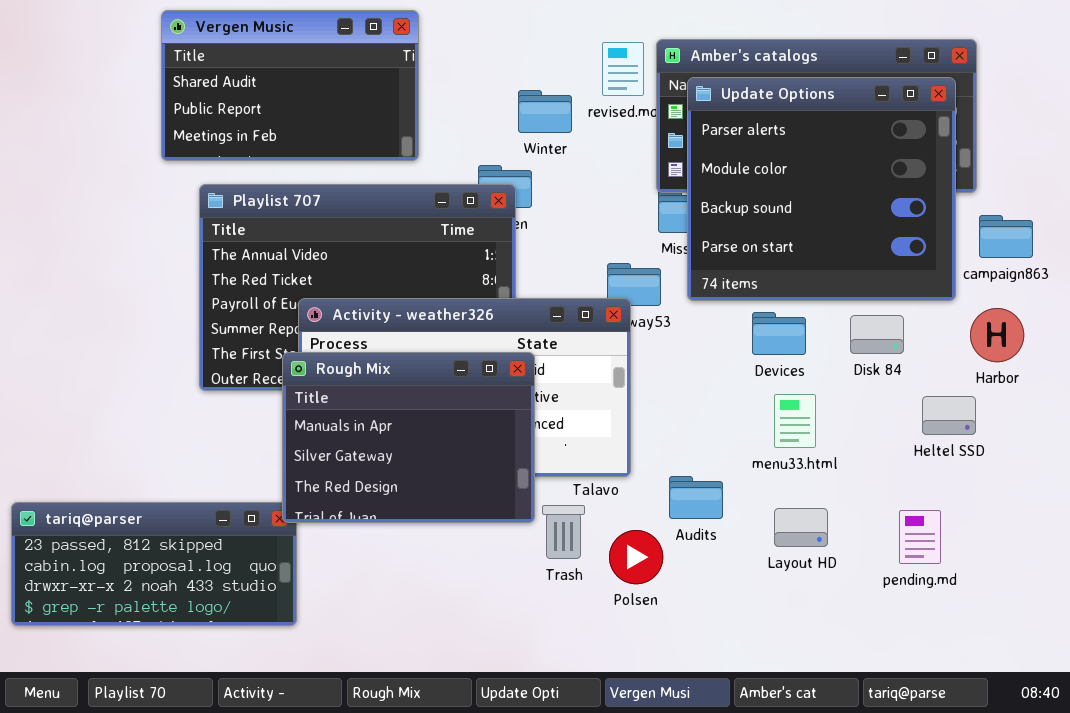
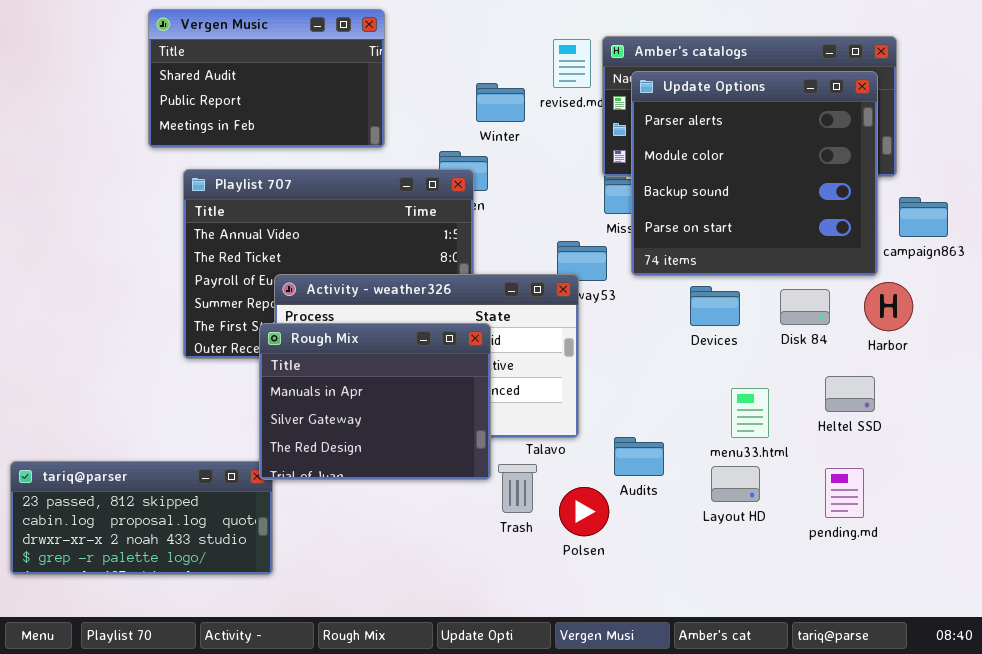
Harbor: [970,308,1024,362] -> [864,282,913,331], moved
menu33.html: [774,394,816,448] -> [731,388,769,438], moved
Heltel SSD: [922,396,976,435] -> [825,376,875,412], moved

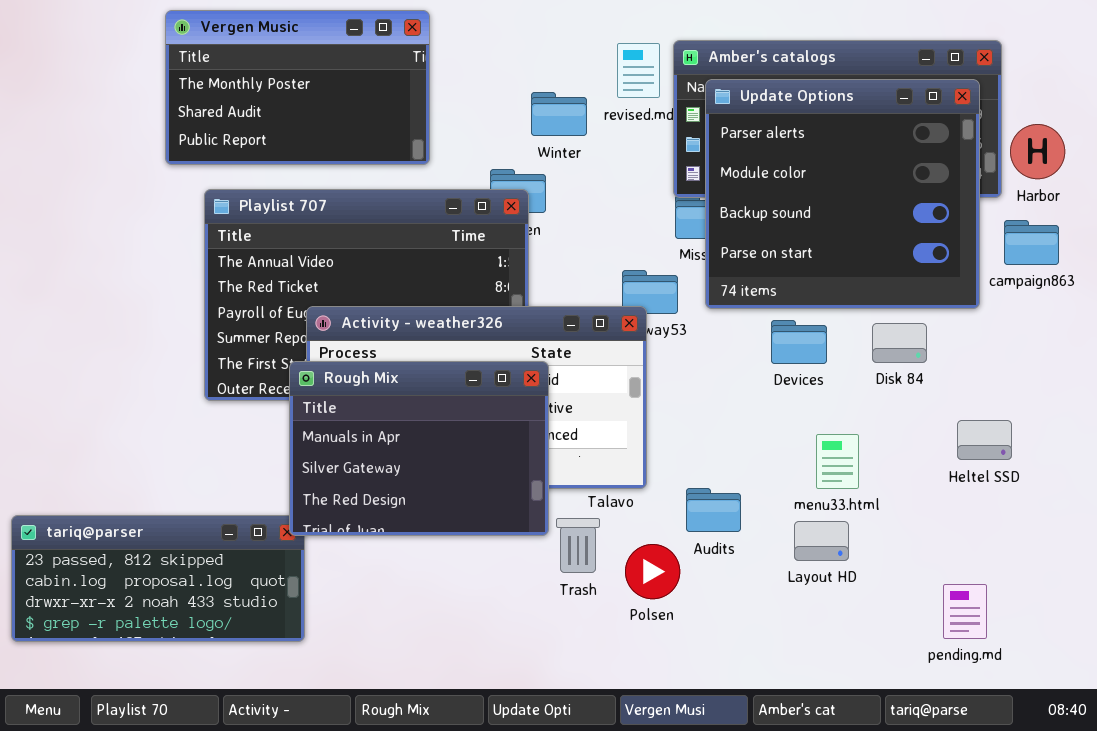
Vergen Music: [148,9,385,148] -> [165,10,430,165], scrolled up 1 row
Harbor: [864,282,913,331] -> [1010,124,1065,179], moved
Heltel SSD: [825,376,875,412] -> [957,420,1012,460], moved
pending.md: [825,468,864,518] -> [943,584,987,639], moved

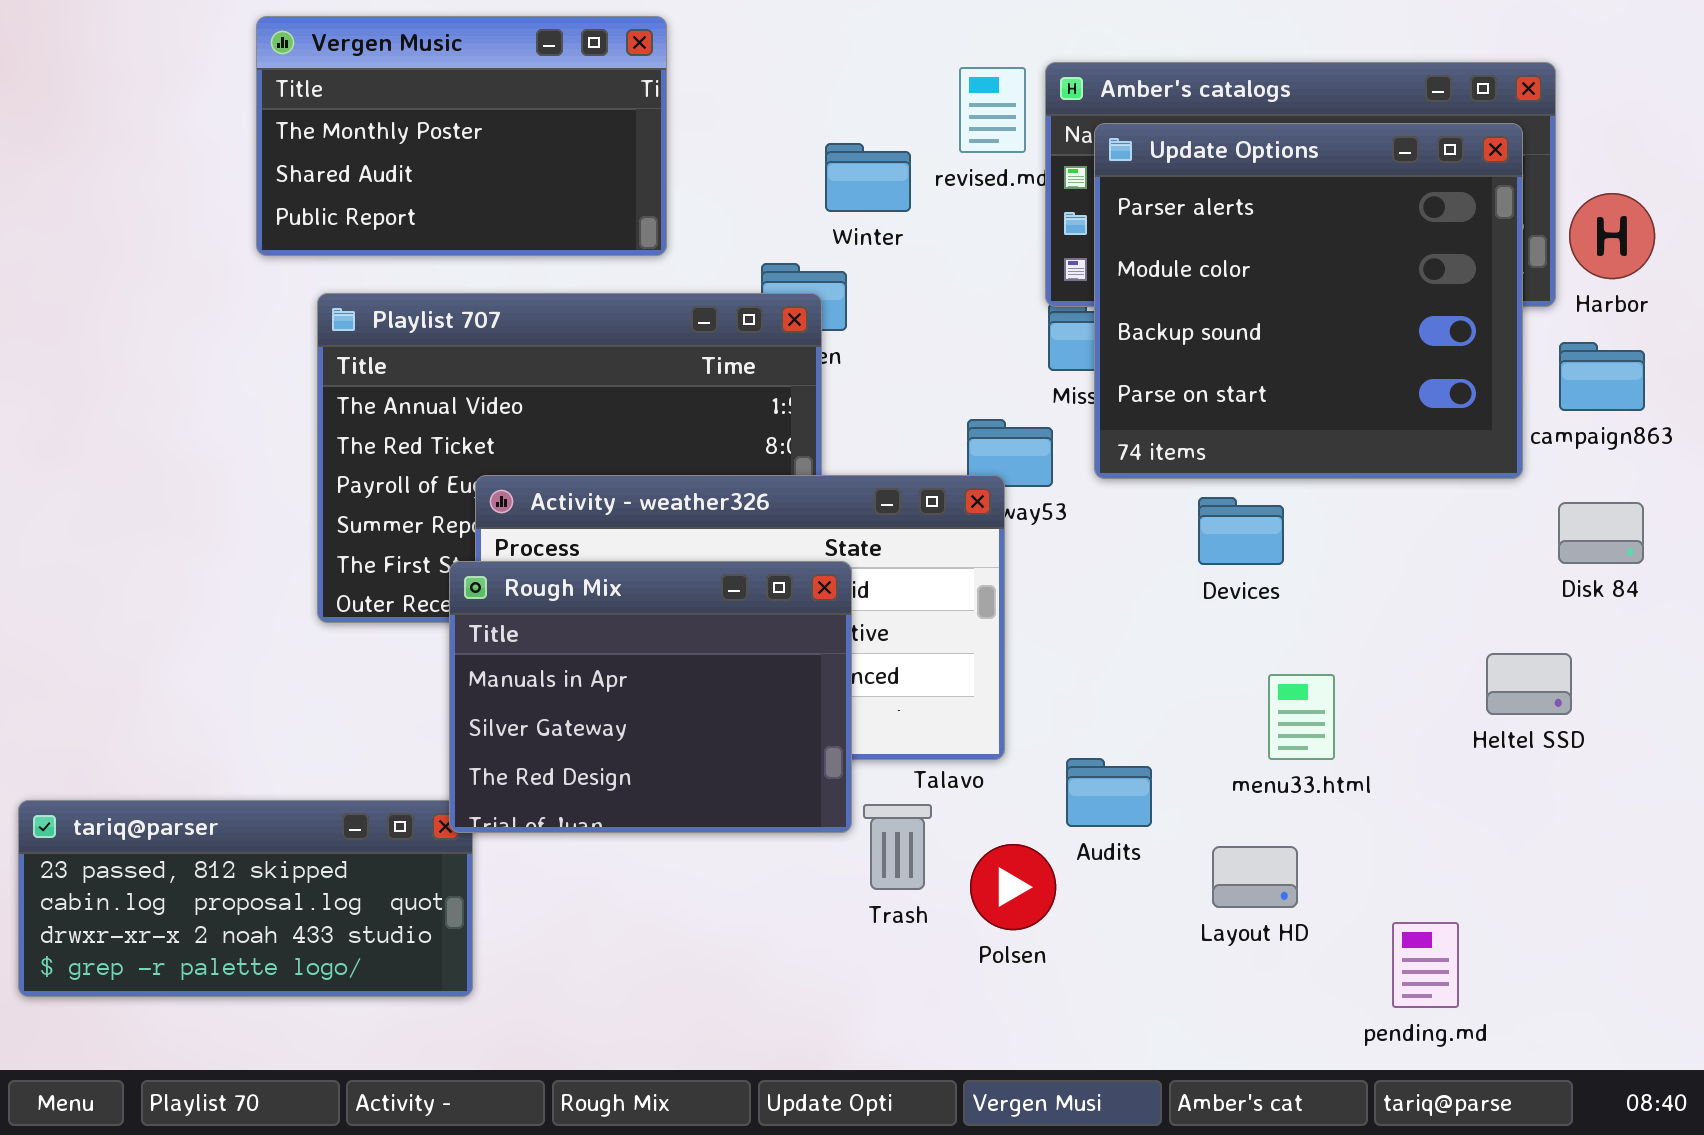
Disk 84: [872,323,927,363] -> [1558,502,1644,564], moved
Layout HD: [794,521,849,561] -> [1212,846,1298,908], moved
pending.md: [943,584,987,639] -> [1392,922,1459,1008], moved

